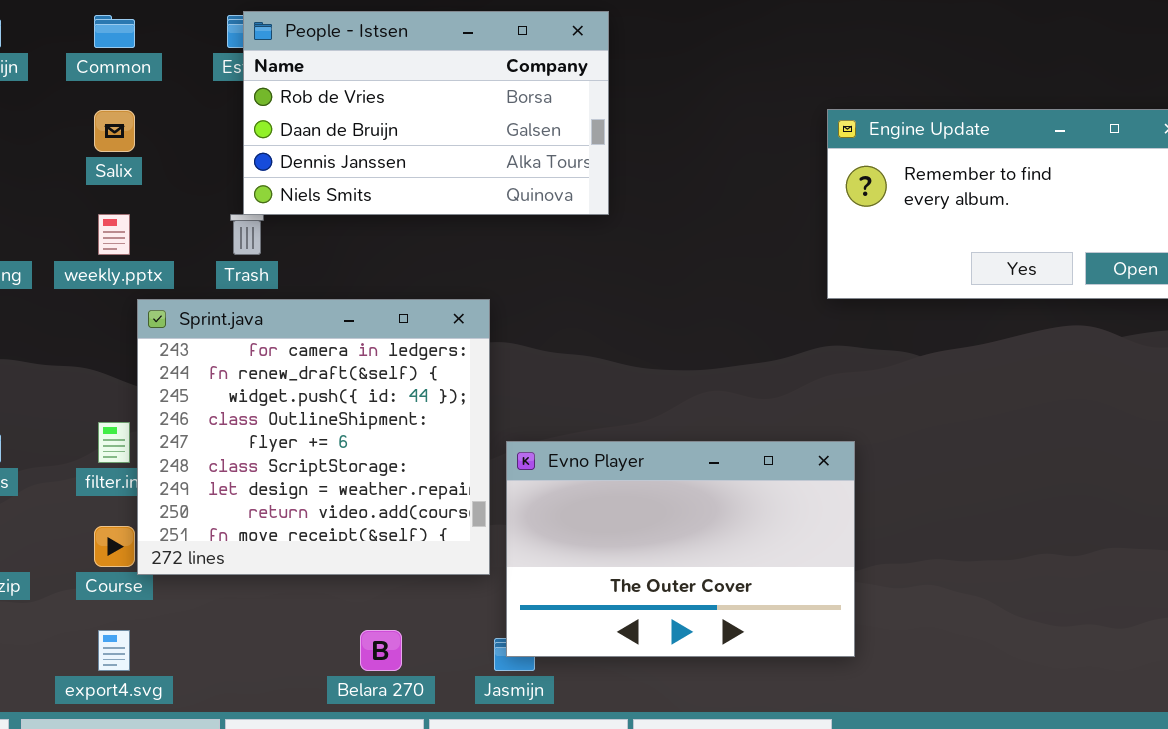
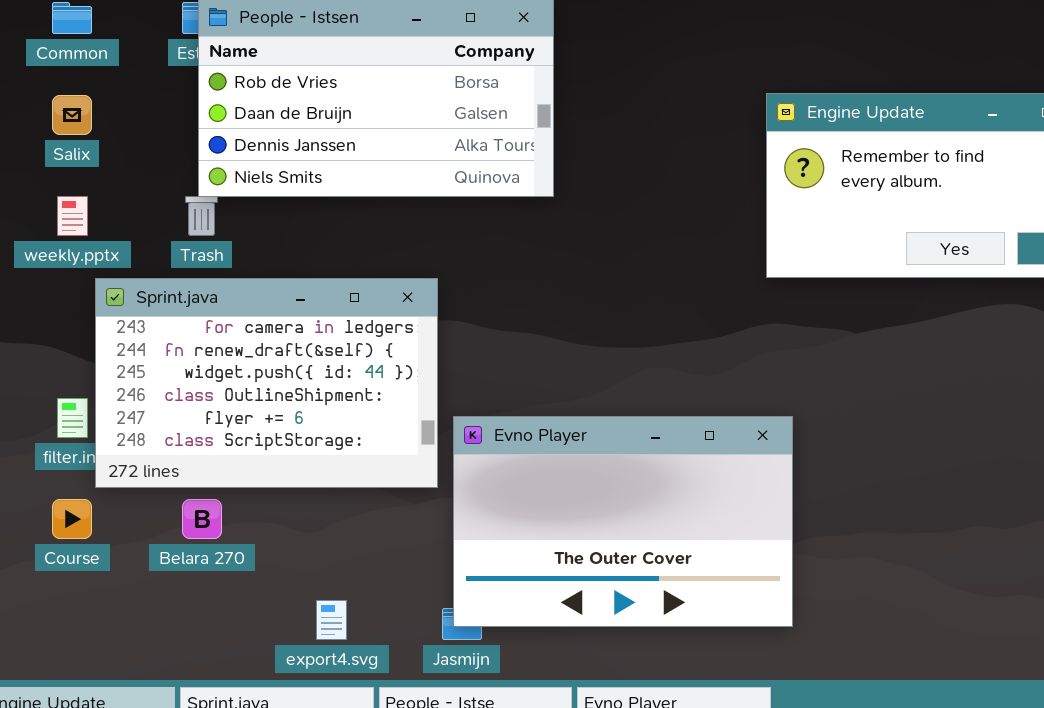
Sprint.java: [137,299,490,575] -> [95,278,438,488], resized
export4.svg: [98,630,130,671] -> [316,600,347,640], moved
Belara 270: [360,630,402,671] -> [182,499,222,539], moved

